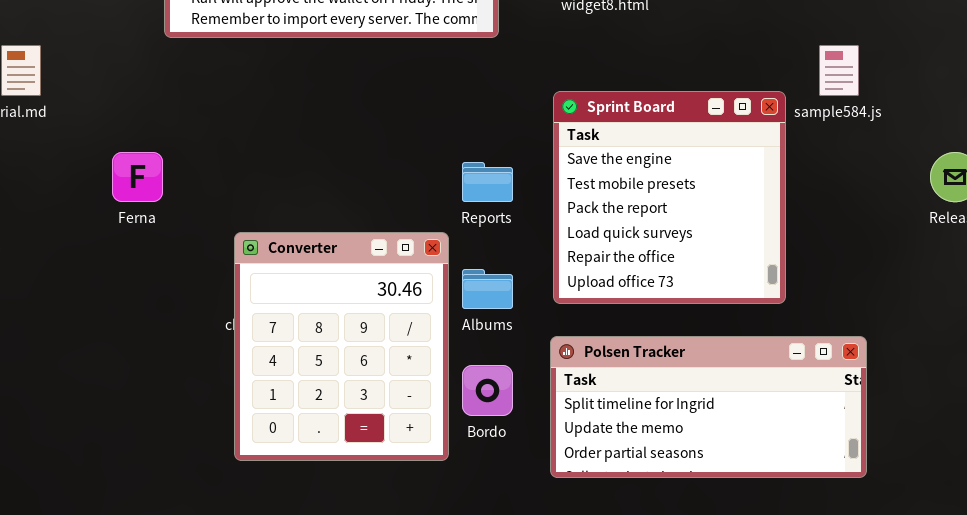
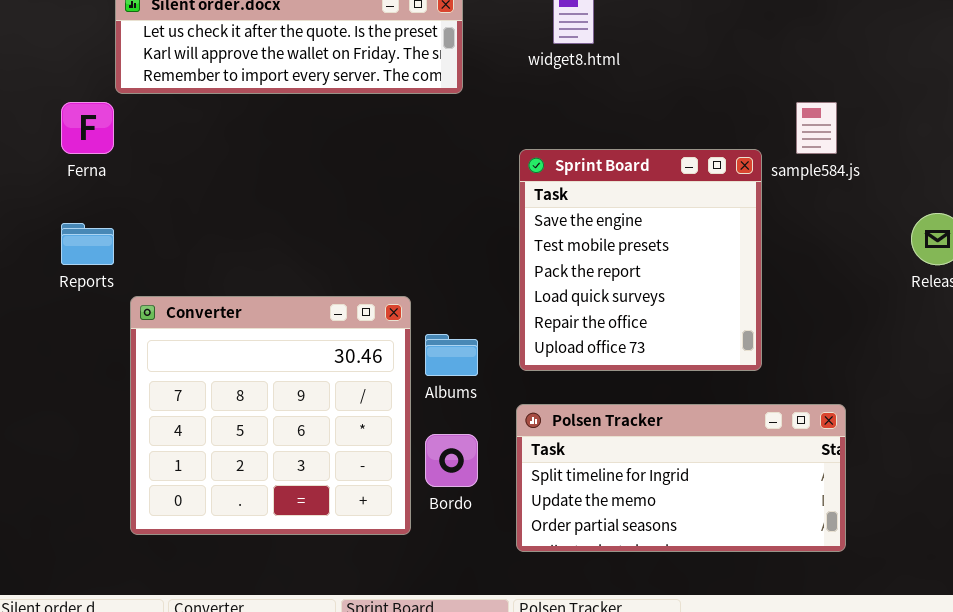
Ferna: [112,152,163,202] -> [61,102,114,154], moved
Reports: [462,162,513,202] -> [61,223,114,265], moved
Converter: [234,232,449,461] -> [130,296,411,535], resized

